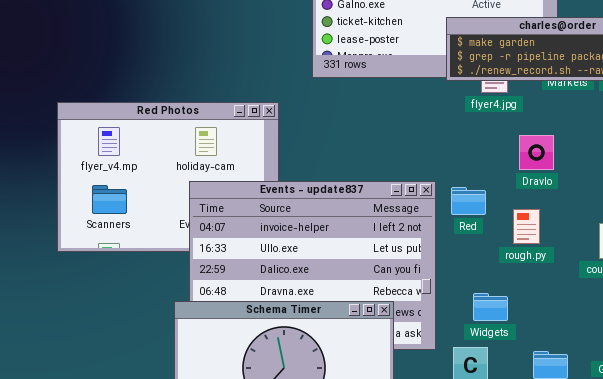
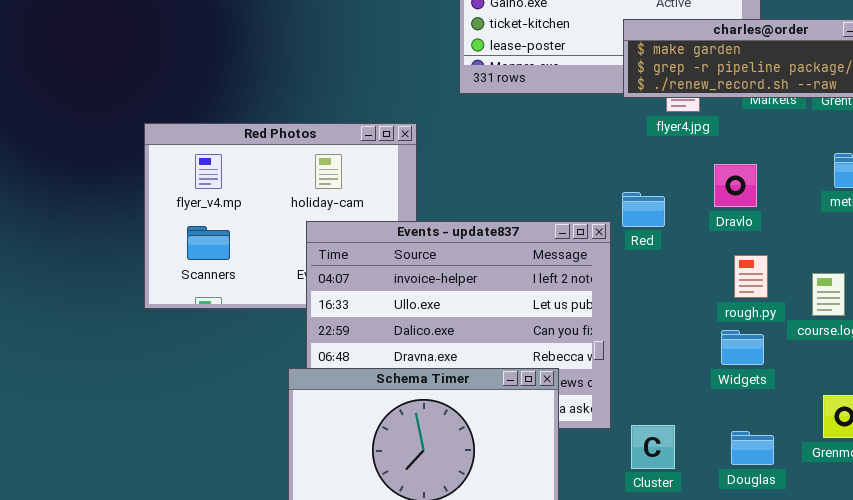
Red: [451,187,486,215] -> [622,192,665,227], moved
rough.py: [513,209,540,244] -> [734,255,768,298], moved
Widgets: [473,293,508,321] -> [721,330,764,365], moved

